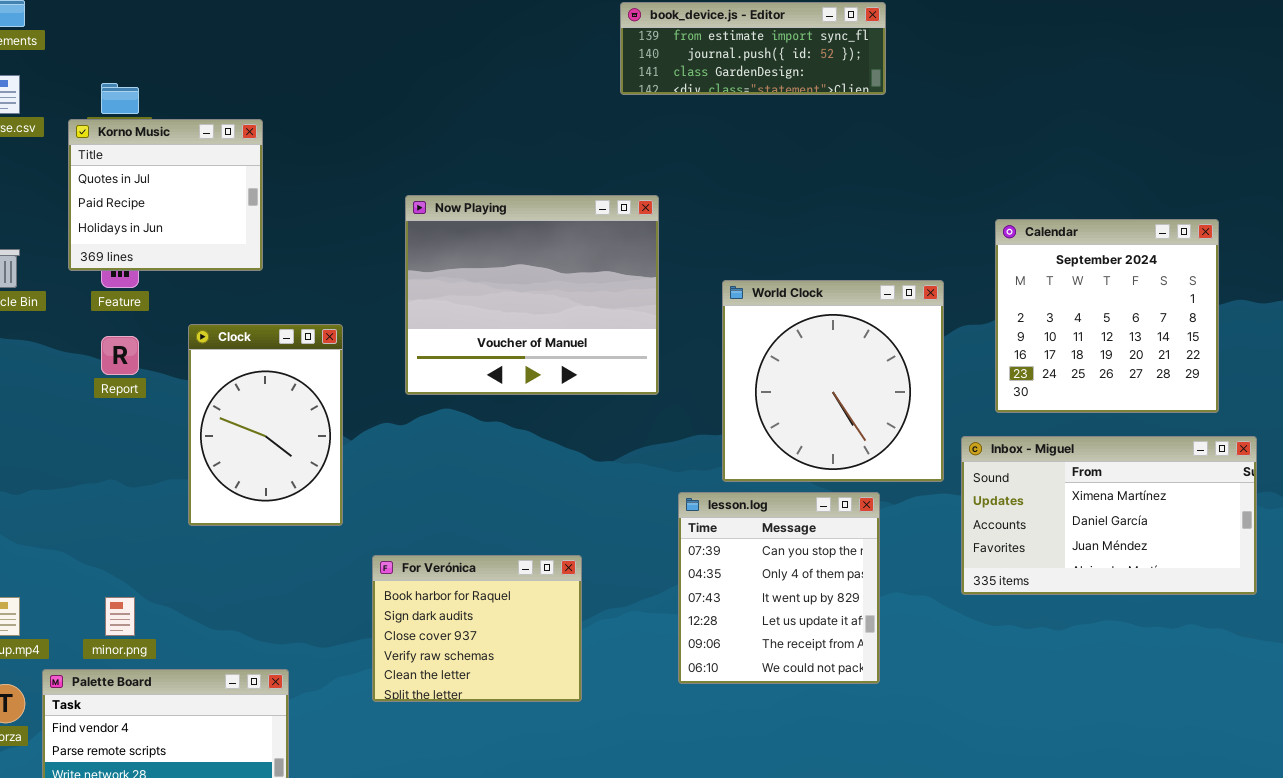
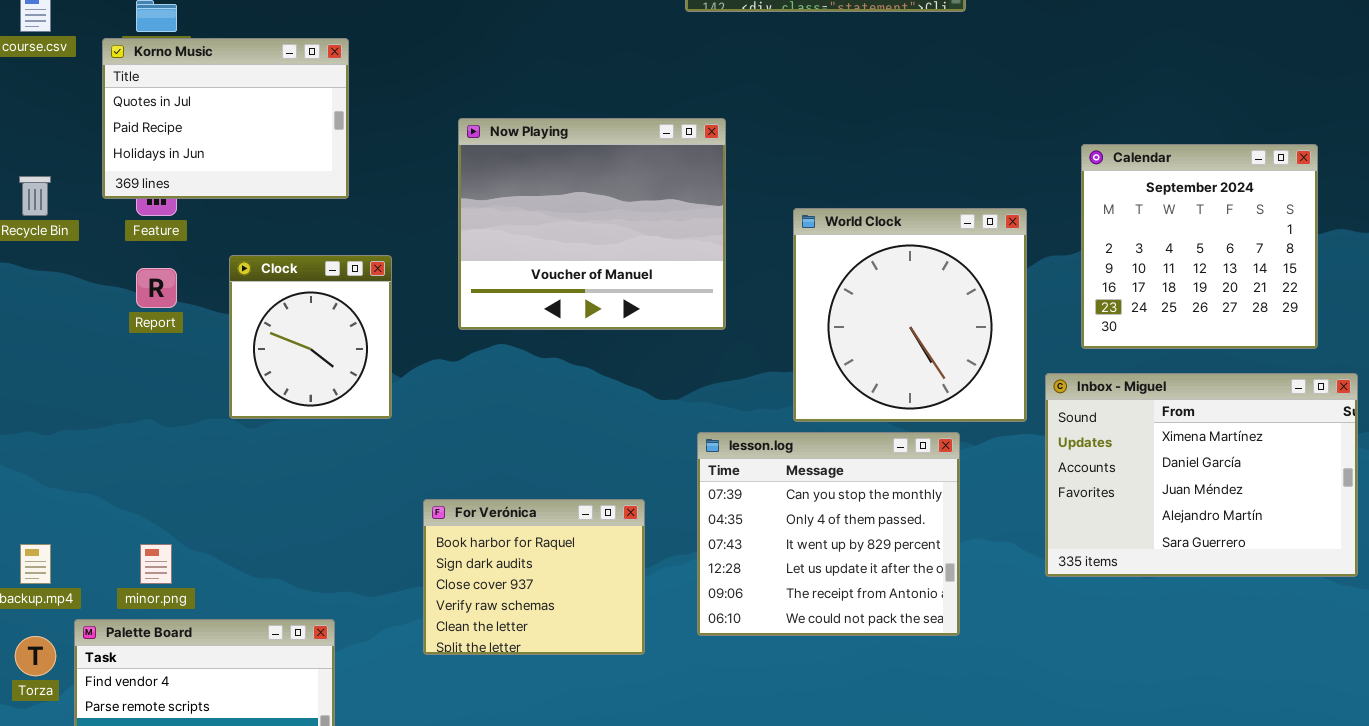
Korno Music: [68,119,263,271] -> [102,38,349,199], resized
Clock: [188,324,343,526] -> [229,255,392,419], resized
Inbox - Miguel: [961,436,1257,595] -> [1045,373,1358,577], resized
lesson.log: [678,492,880,684] -> [697,432,960,636], resized

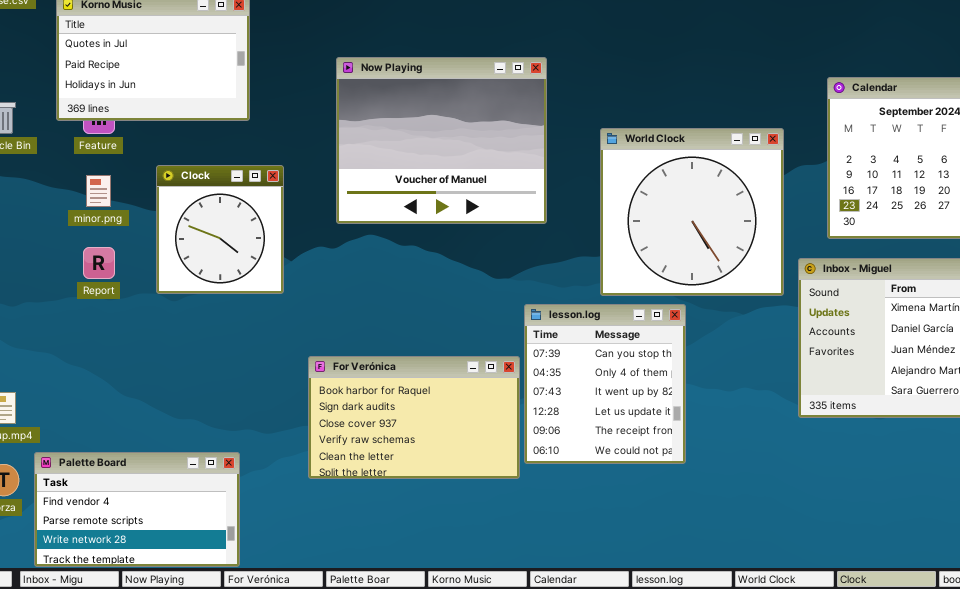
Report: [136,268,177,308] -> [83,247,115,279], moved
lesson.log: [697,432,960,636] -> [524,304,686,464], resized
For Verónica: [423,499,645,655] -> [308,356,520,479], resized
minor.png: [140,544,172,584] -> [86,175,111,207], moved

